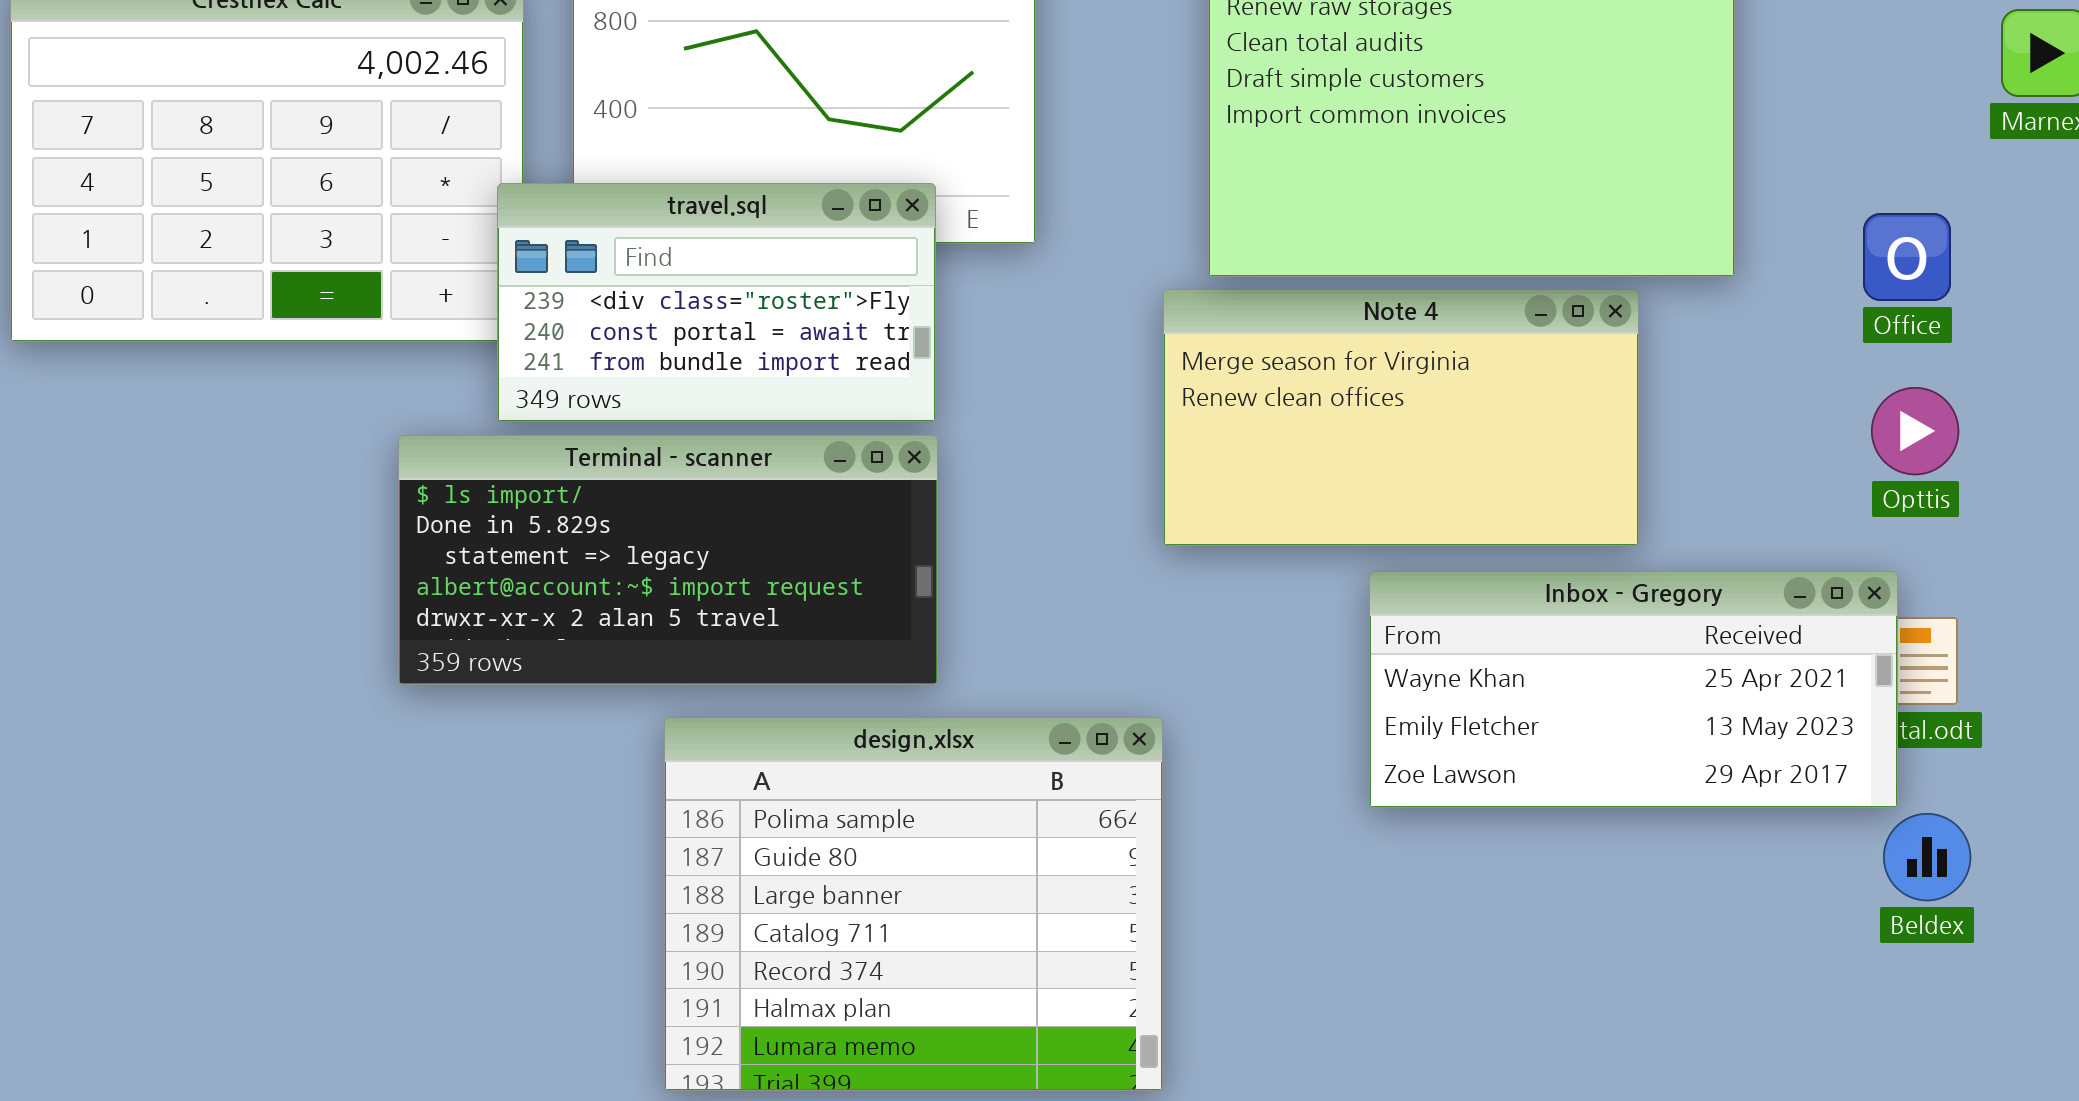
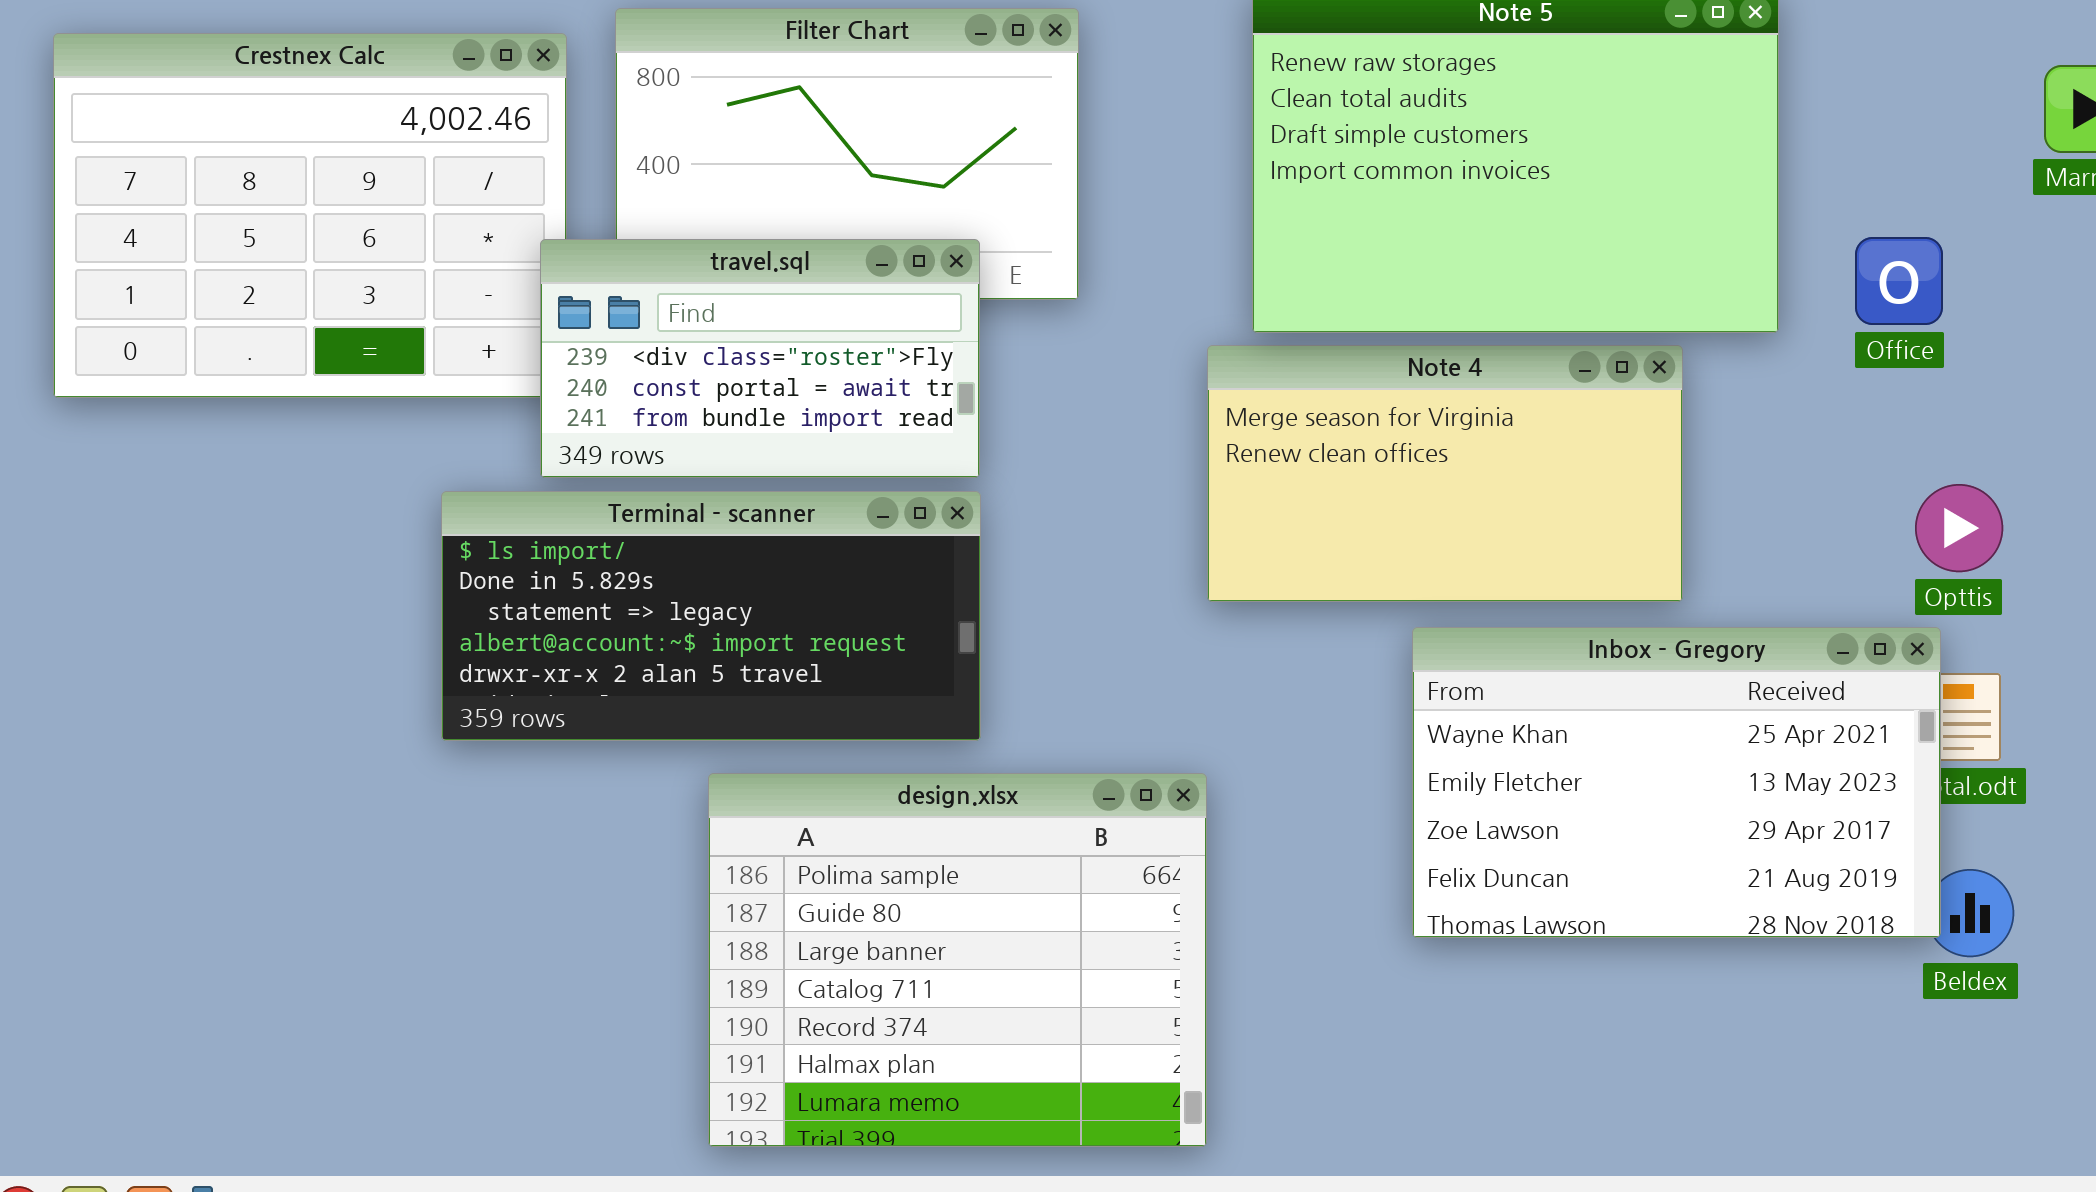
Office: [1863,213,1951,301] -> [1855,237,1943,325], moved
Opttis: [1871,387,1959,475] -> [1915,484,2003,572], moved
Inbox - Gregory: [1369,571,1898,808] -> [1412,627,1941,938], resized

